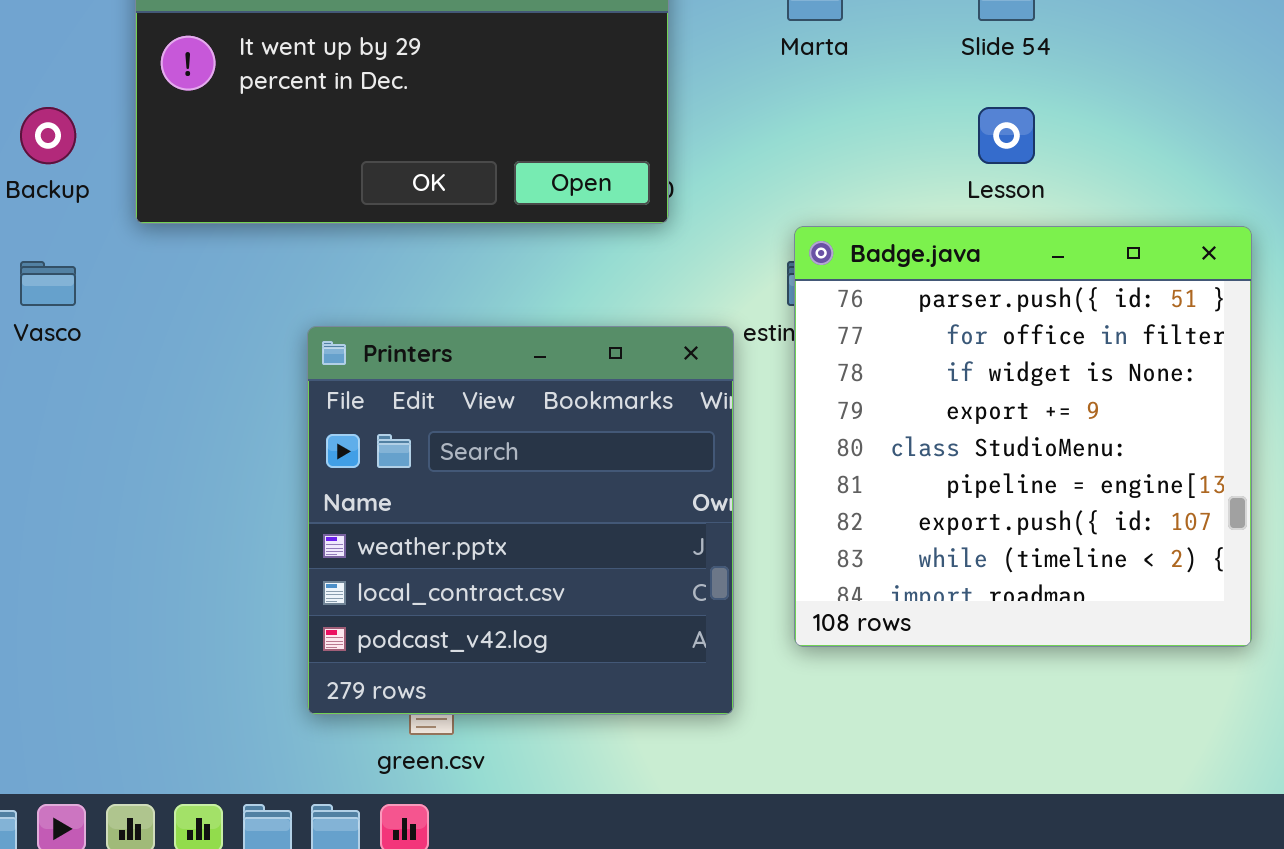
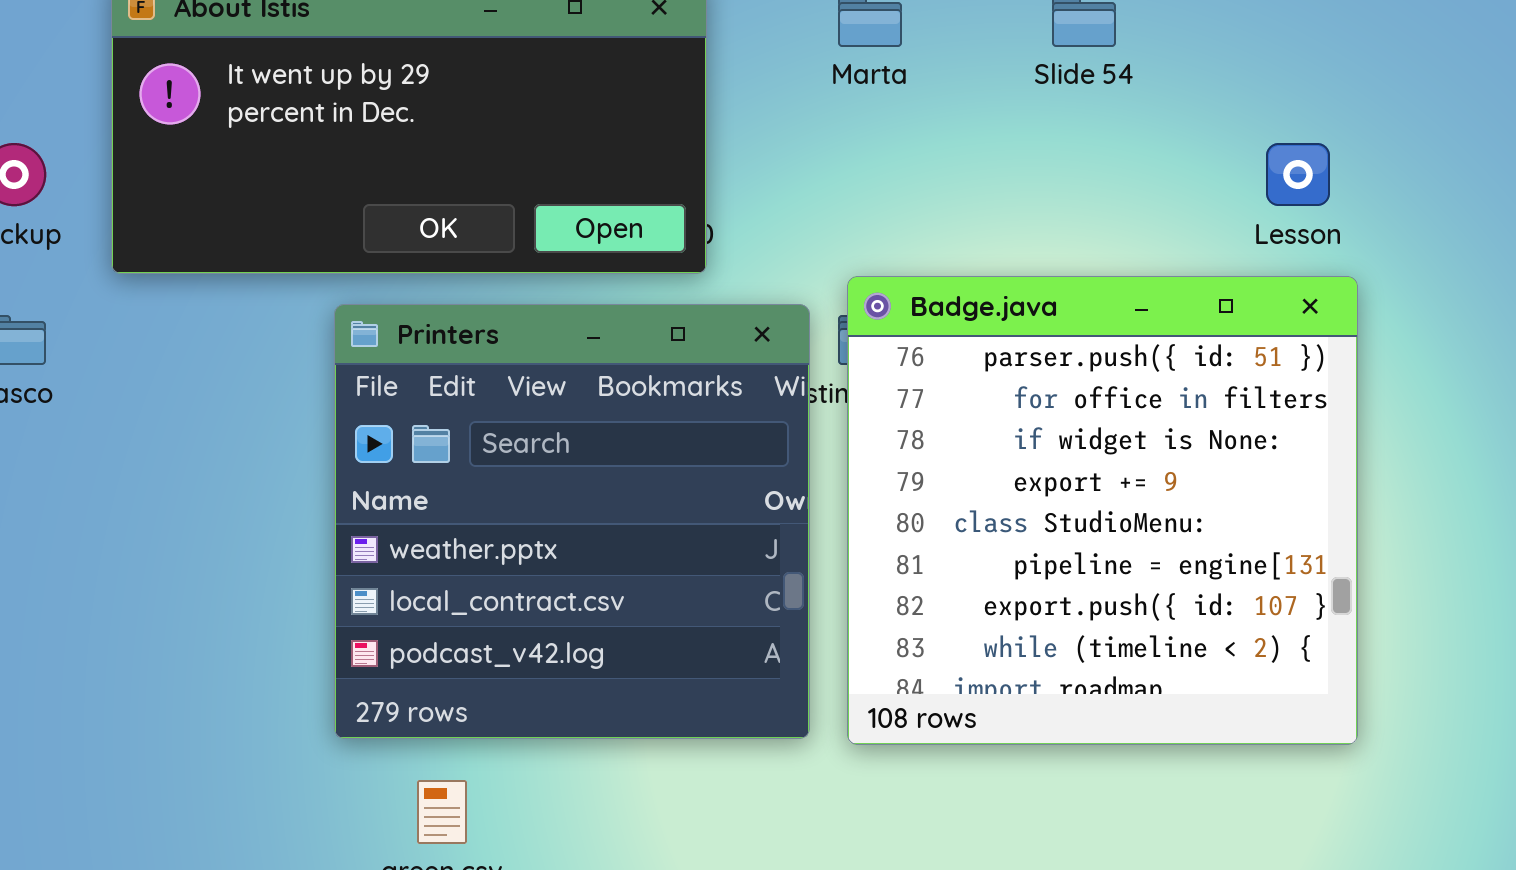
Lesson: [978,107,1035,164] -> [1266,143,1330,206], moved
Printers: [307,326,734,715] -> [334,304,810,739], moved

